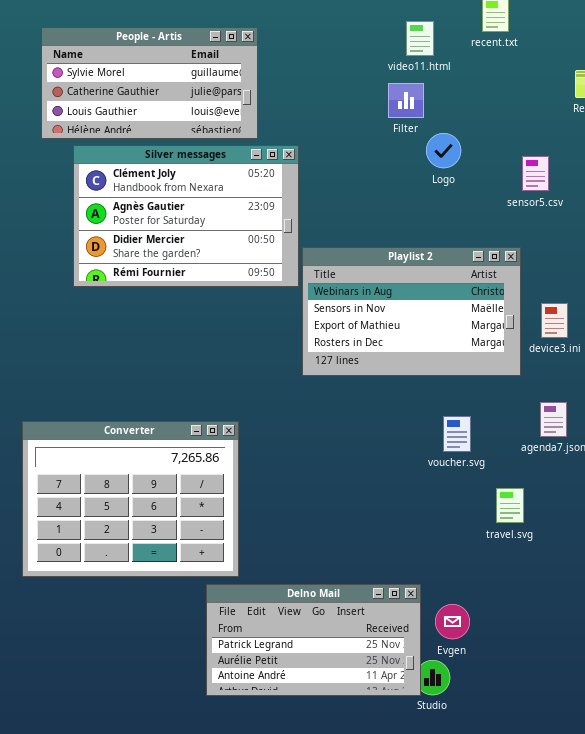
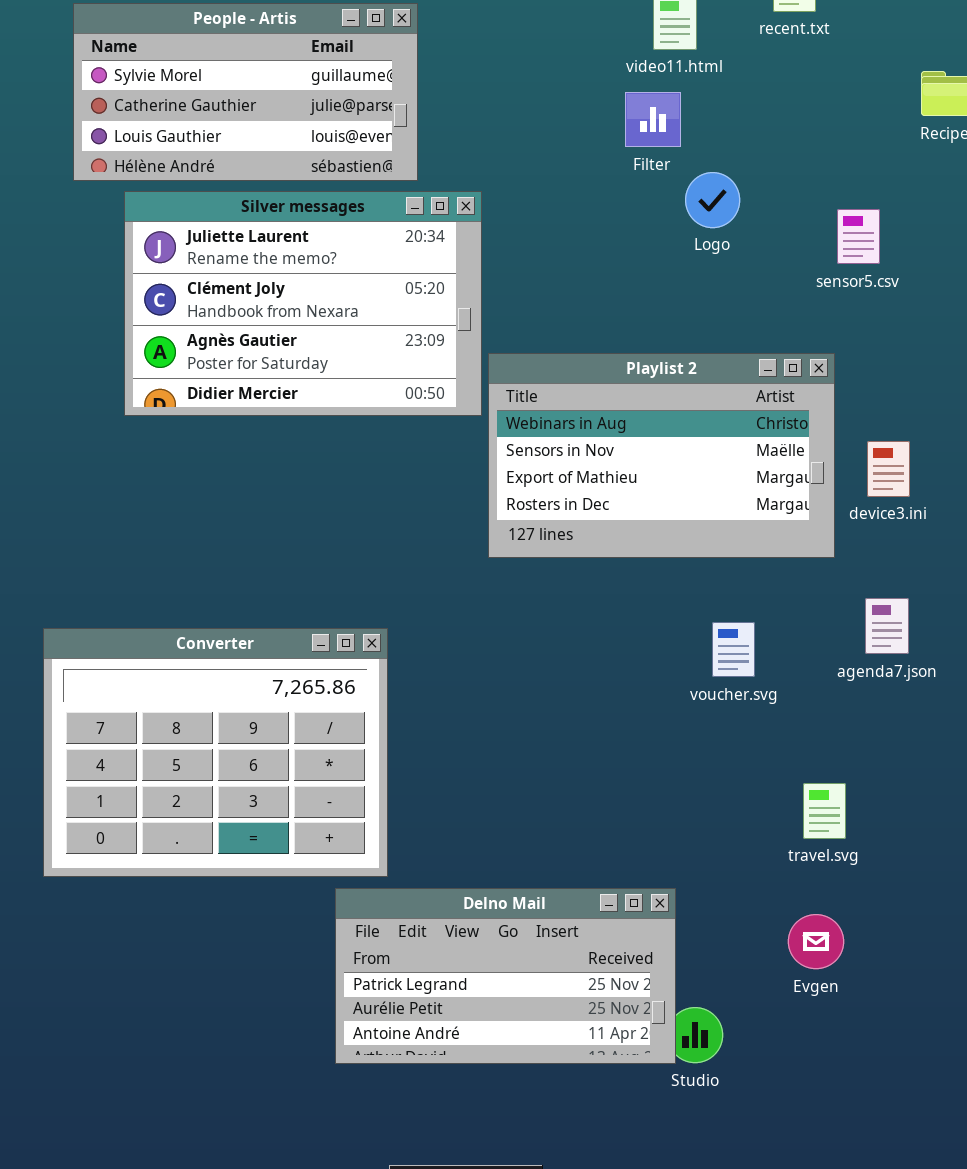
Silver messages: [73,145,299,287] -> [124,191,482,416], scrolled up 1 row
travel.svg: [496,488,524,523] -> [803,783,846,839], moved
Evgen: [435,604,470,639] -> [788,914,844,969], moved

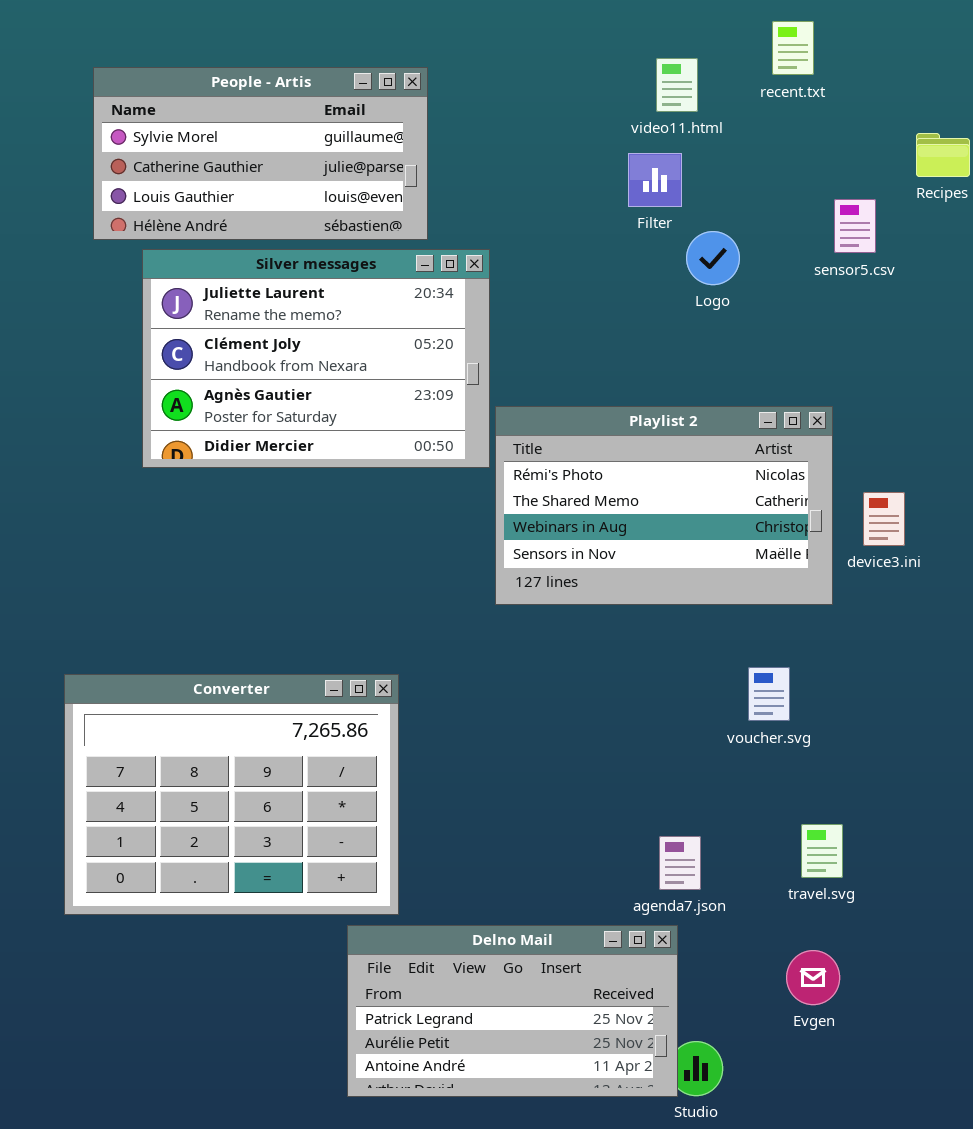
sensor5.csv: [837,209,880,264] -> [834,199,876,253], moved
Playlist 2: [488,353,835,558] -> [495,406,833,605], scrolled up 2 rows
agenda7.json: [865,598,909,654] -> [659,836,701,890], moved
voucher.svg: [712,622,755,677] -> [748,667,790,721], moved

